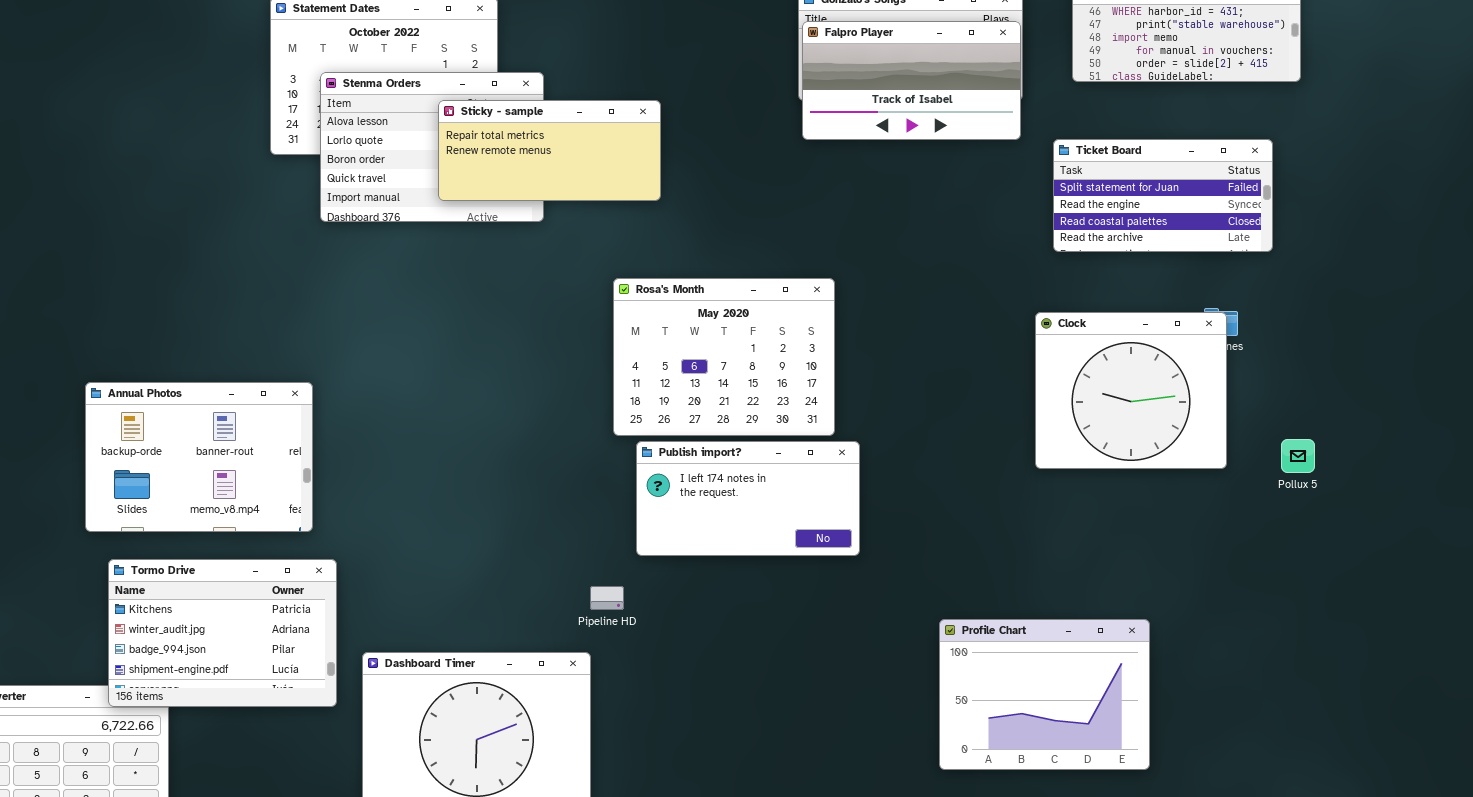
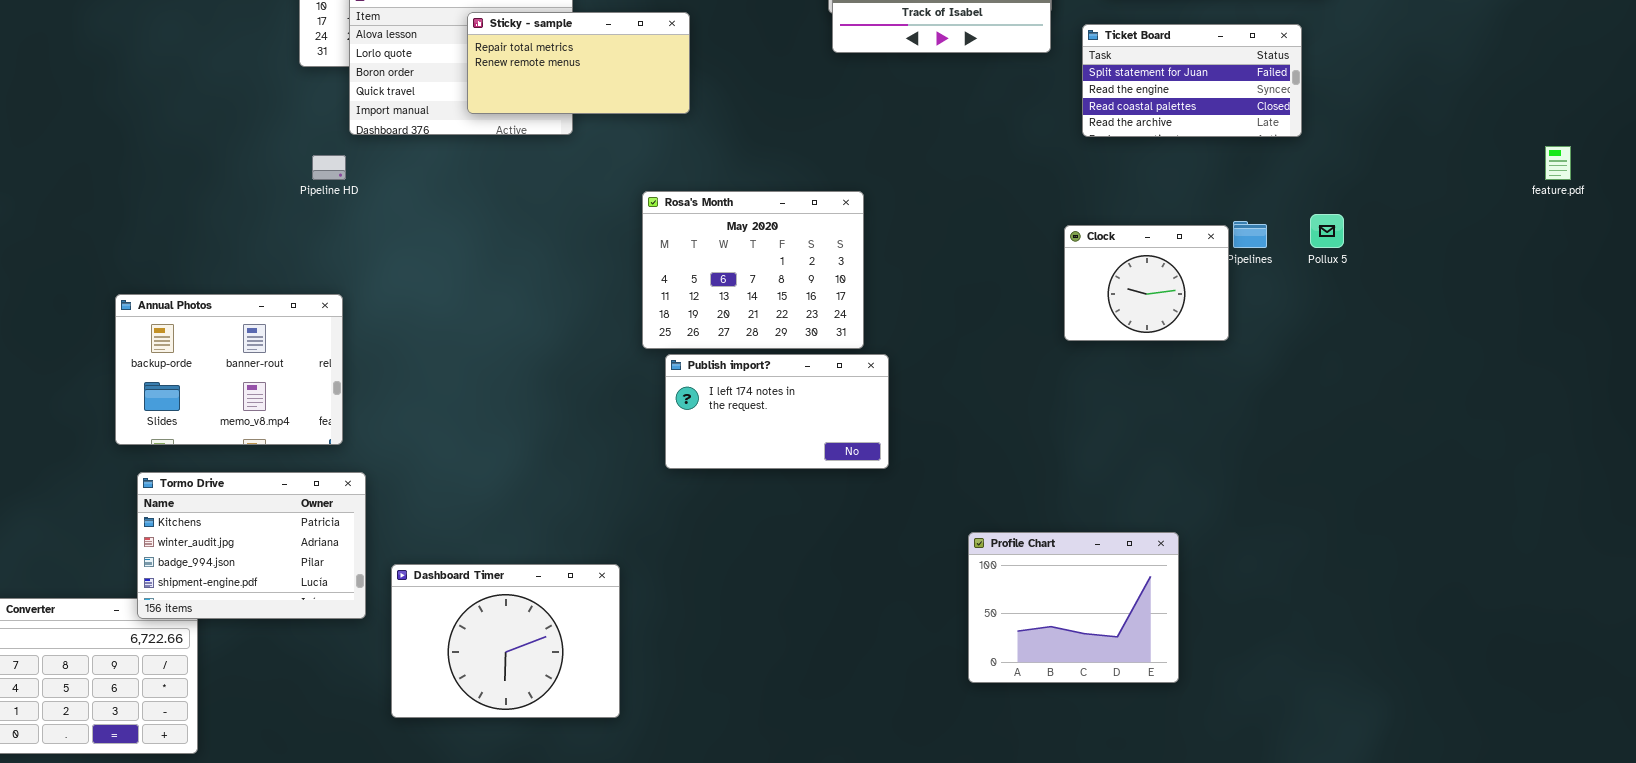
Ticket Board: [1053,139,1273,252] -> [1082,24,1302,137], moved
Clock: [1035,312,1227,469] -> [1064,225,1229,341], resized
Pollux 5: [1281,439,1315,473] -> [1310,214,1344,248], moved
Pipeline HD: [590,586,624,610] -> [312,155,346,180], moved

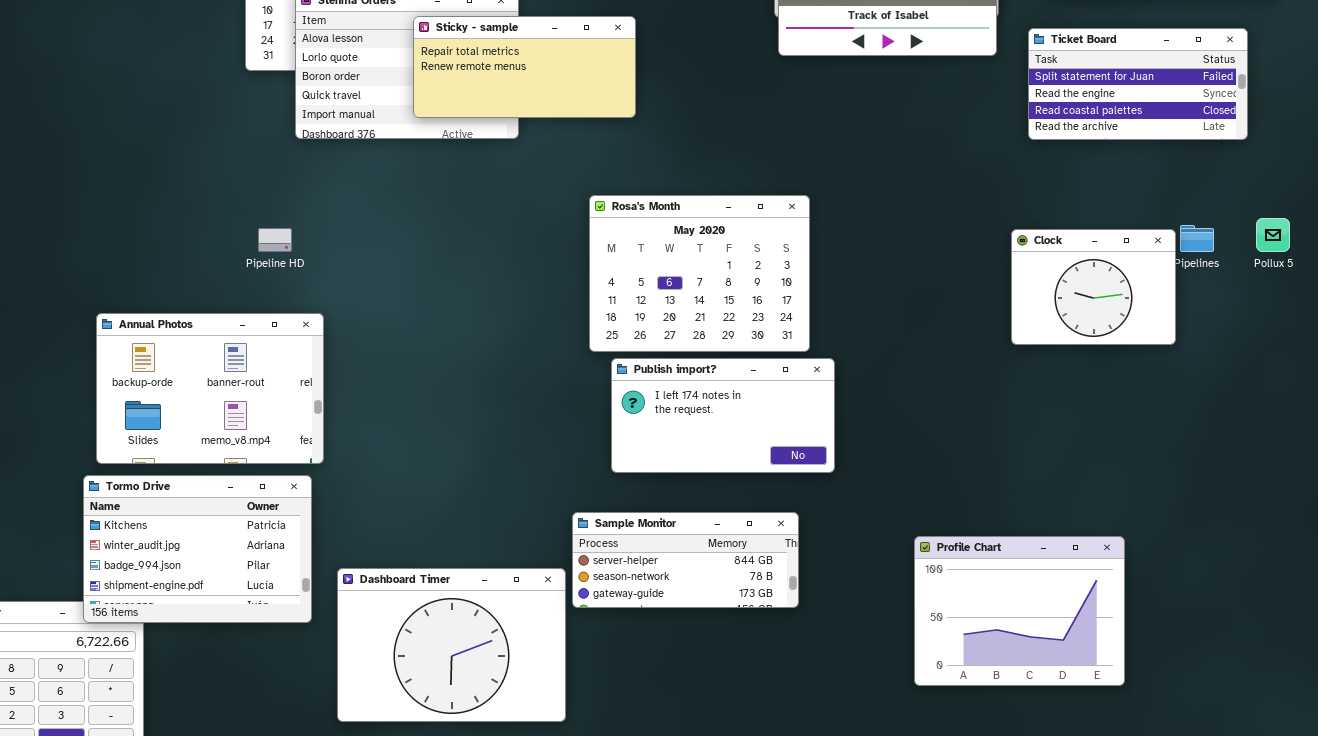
Pipeline HD: [312,155,346,180] -> [258,228,292,252], moved
Annual Photos: [115,294,343,445] -> [96,313,324,464], moved
Sample Monitor: none -> [572,512,799,608], opened

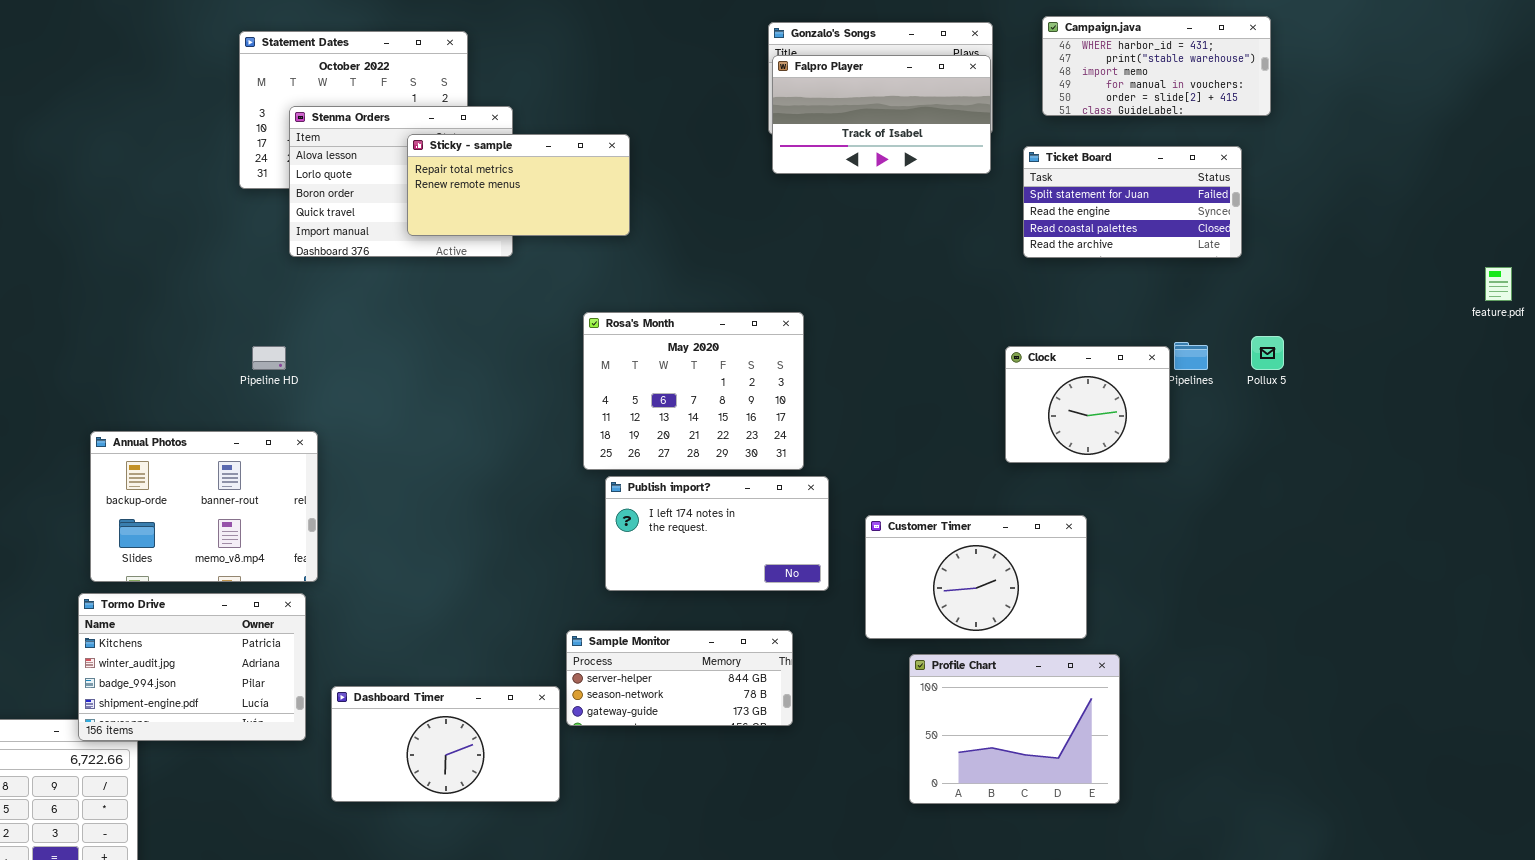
Customer Timer: none -> [865,515,1087,639], opened
Dashboard Timer: [337,568,566,722] -> [331,686,560,802], resized

